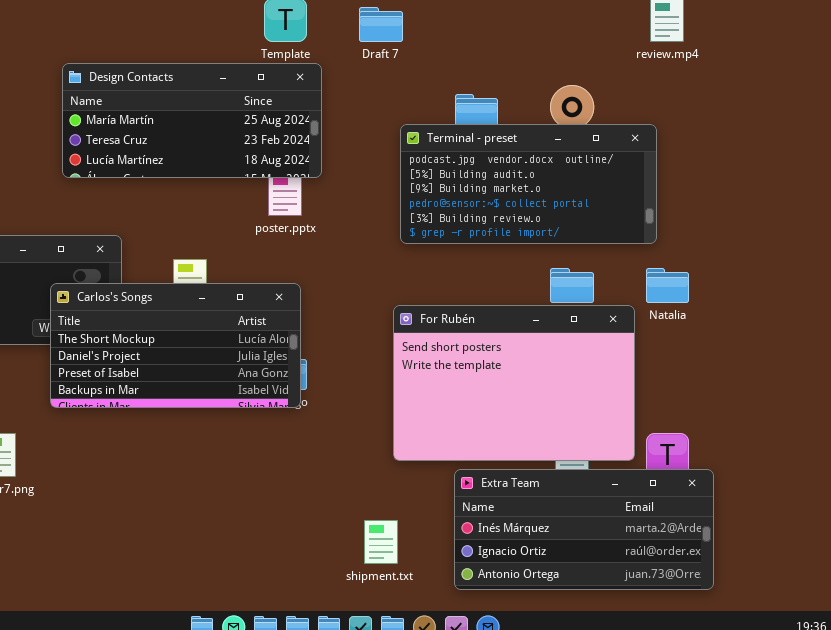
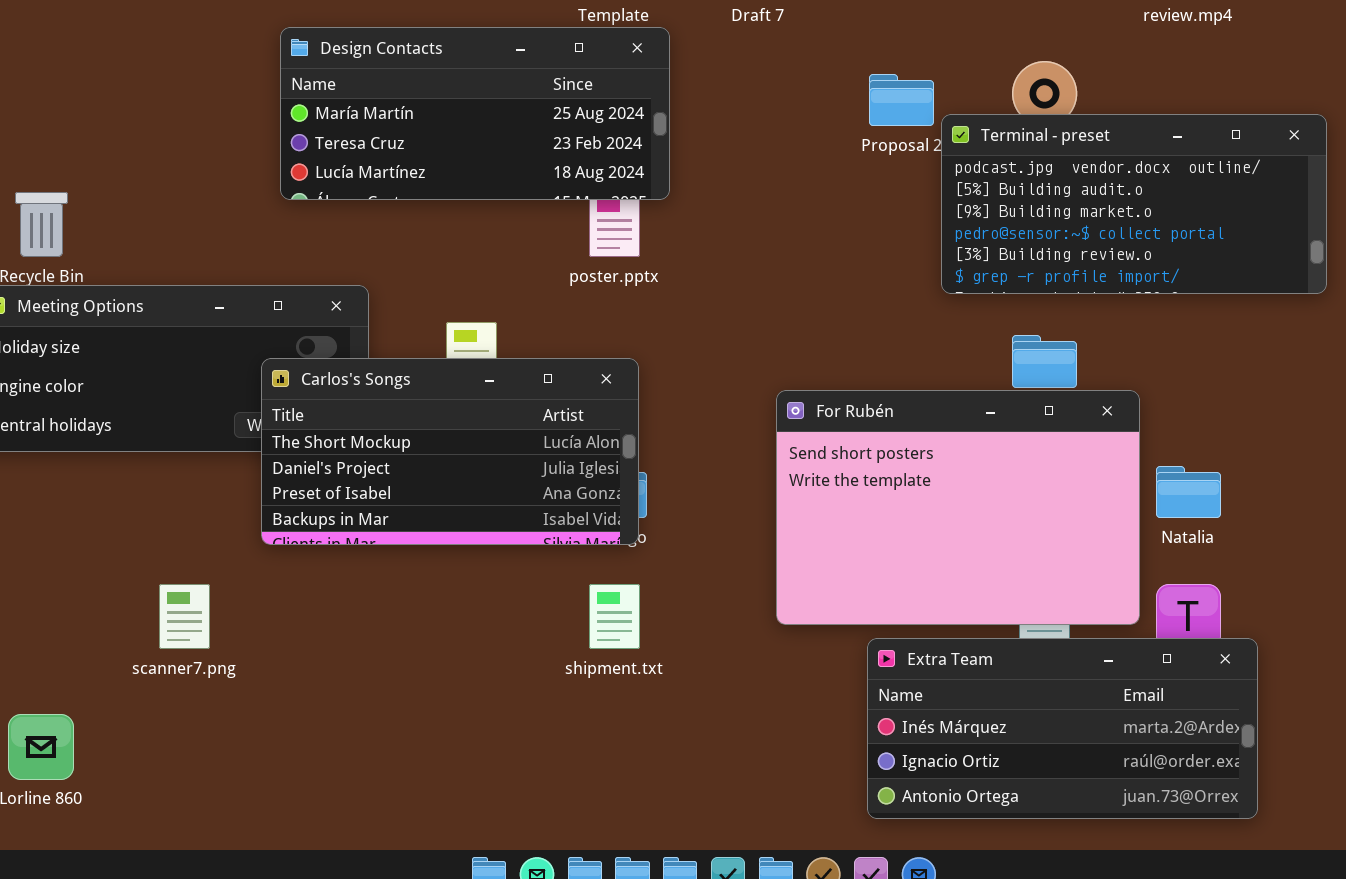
Terminal - preset: [400,124,657,244] -> [941,114,1327,294], moved
Natalia: [646,268,689,303] -> [1156,466,1221,518], moved
shipment.txt: [364,520,398,564] -> [589,584,640,649], moved

